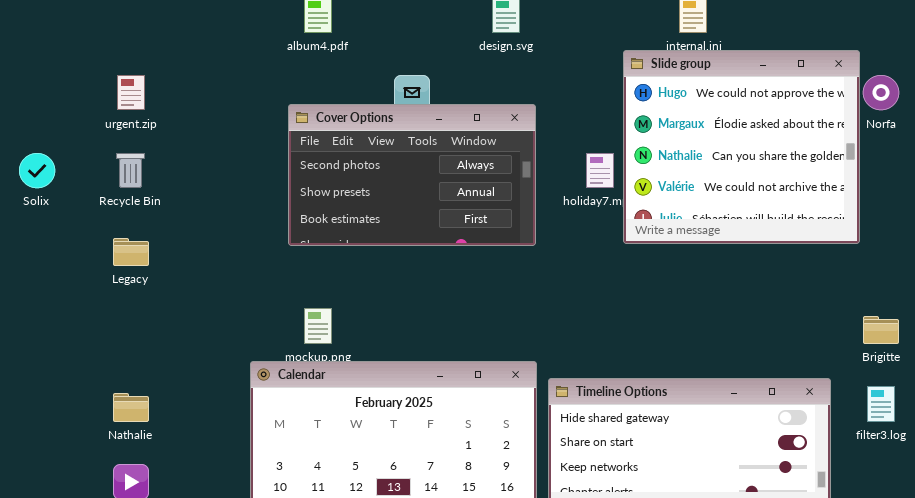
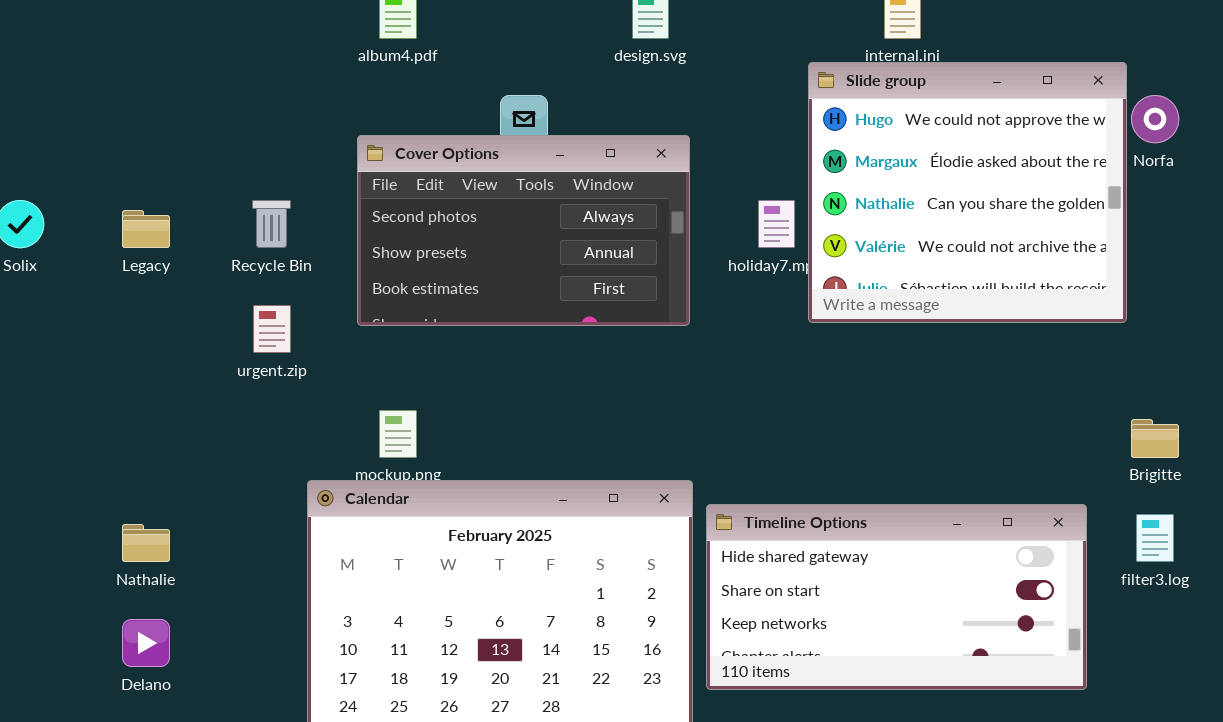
urgent.zip: [117,75,145,110] -> [253,305,291,353], moved
Recycle Bin: [116,153,145,188] -> [252,200,291,248], moved
Legacy: [113,238,149,266] -> [122,210,170,248], moved

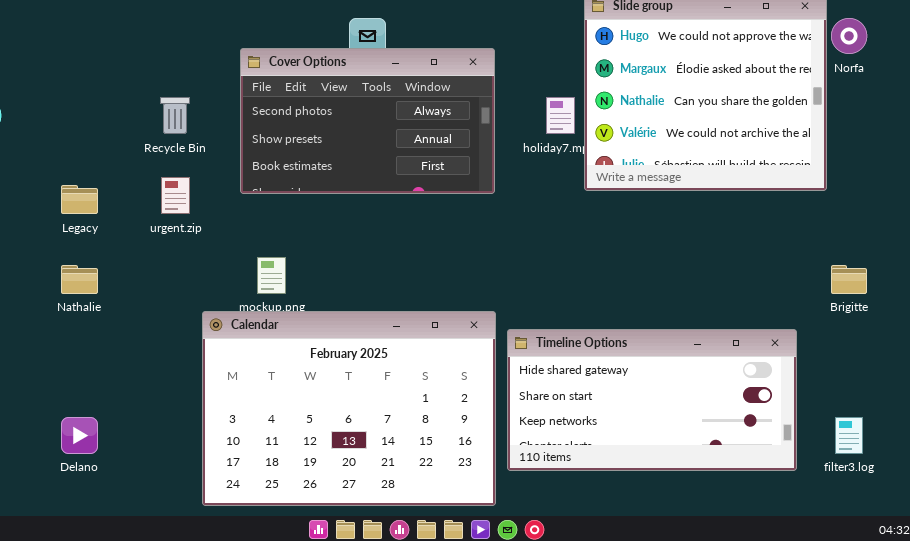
Legacy: [122,210,170,248] -> [61,185,98,214], moved
filter3.log: [1136,514,1174,562] -> [835,417,863,454], moved
Nathalie: [122,524,170,562] -> [61,265,98,294], moved

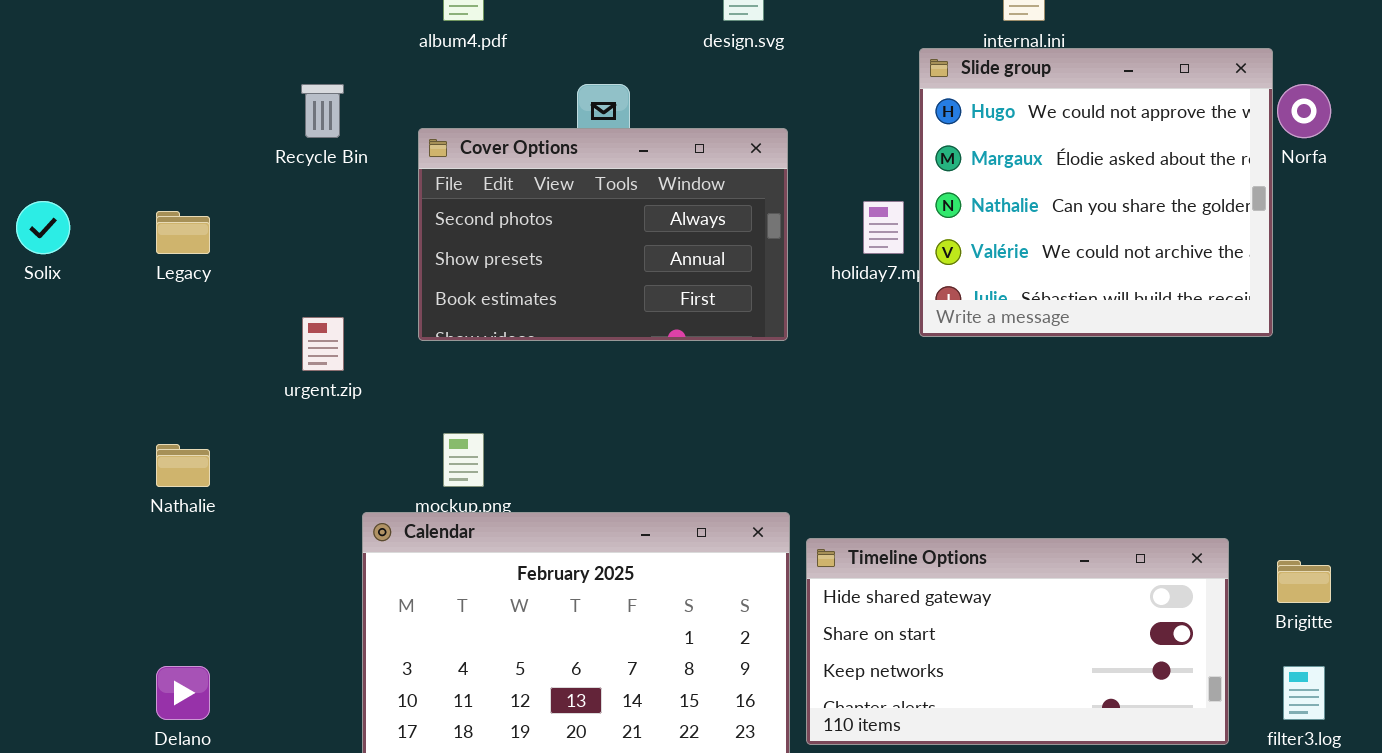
Recycle Bin: [160,97,190,134] -> [301,84,344,138], moved
Legacy: [61,185,98,214] -> [156,211,210,254], moved
Brigitte: [831,265,867,294] -> [1277,560,1331,603], moved

